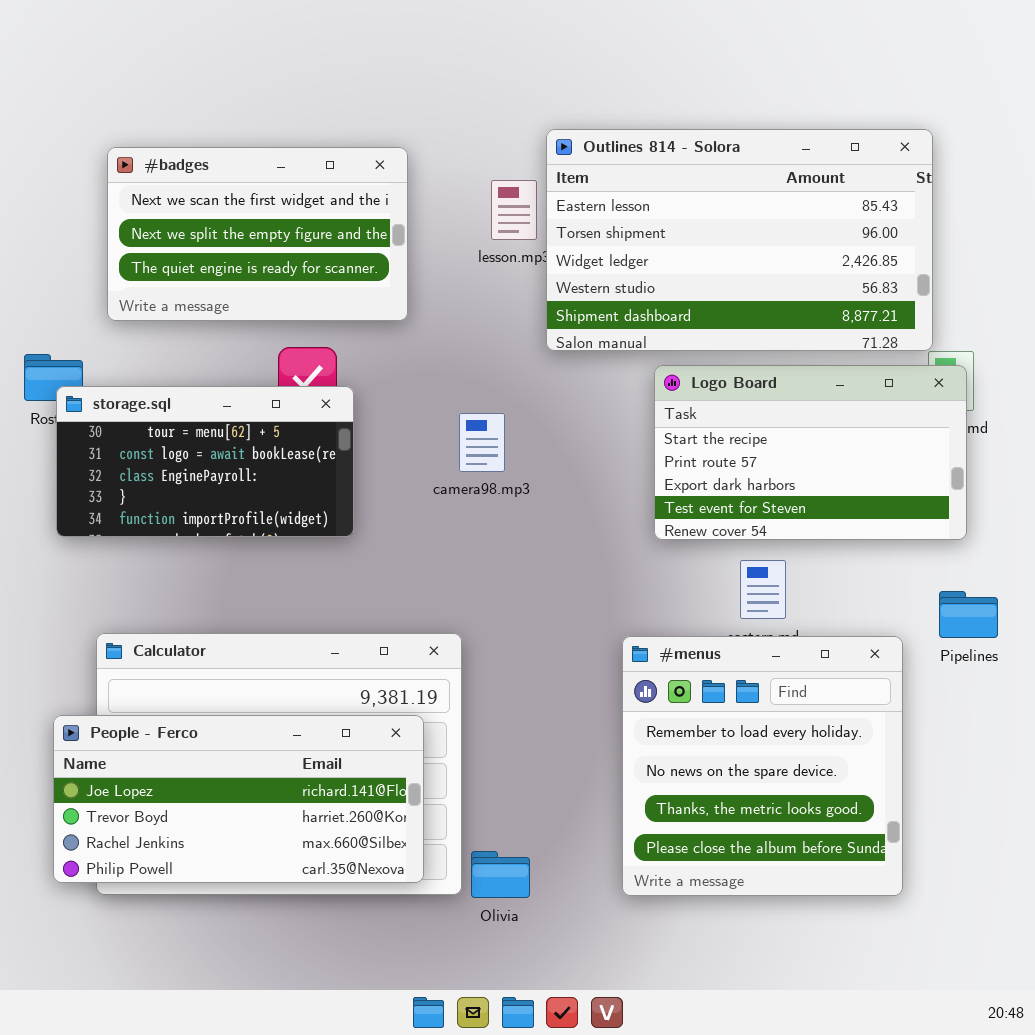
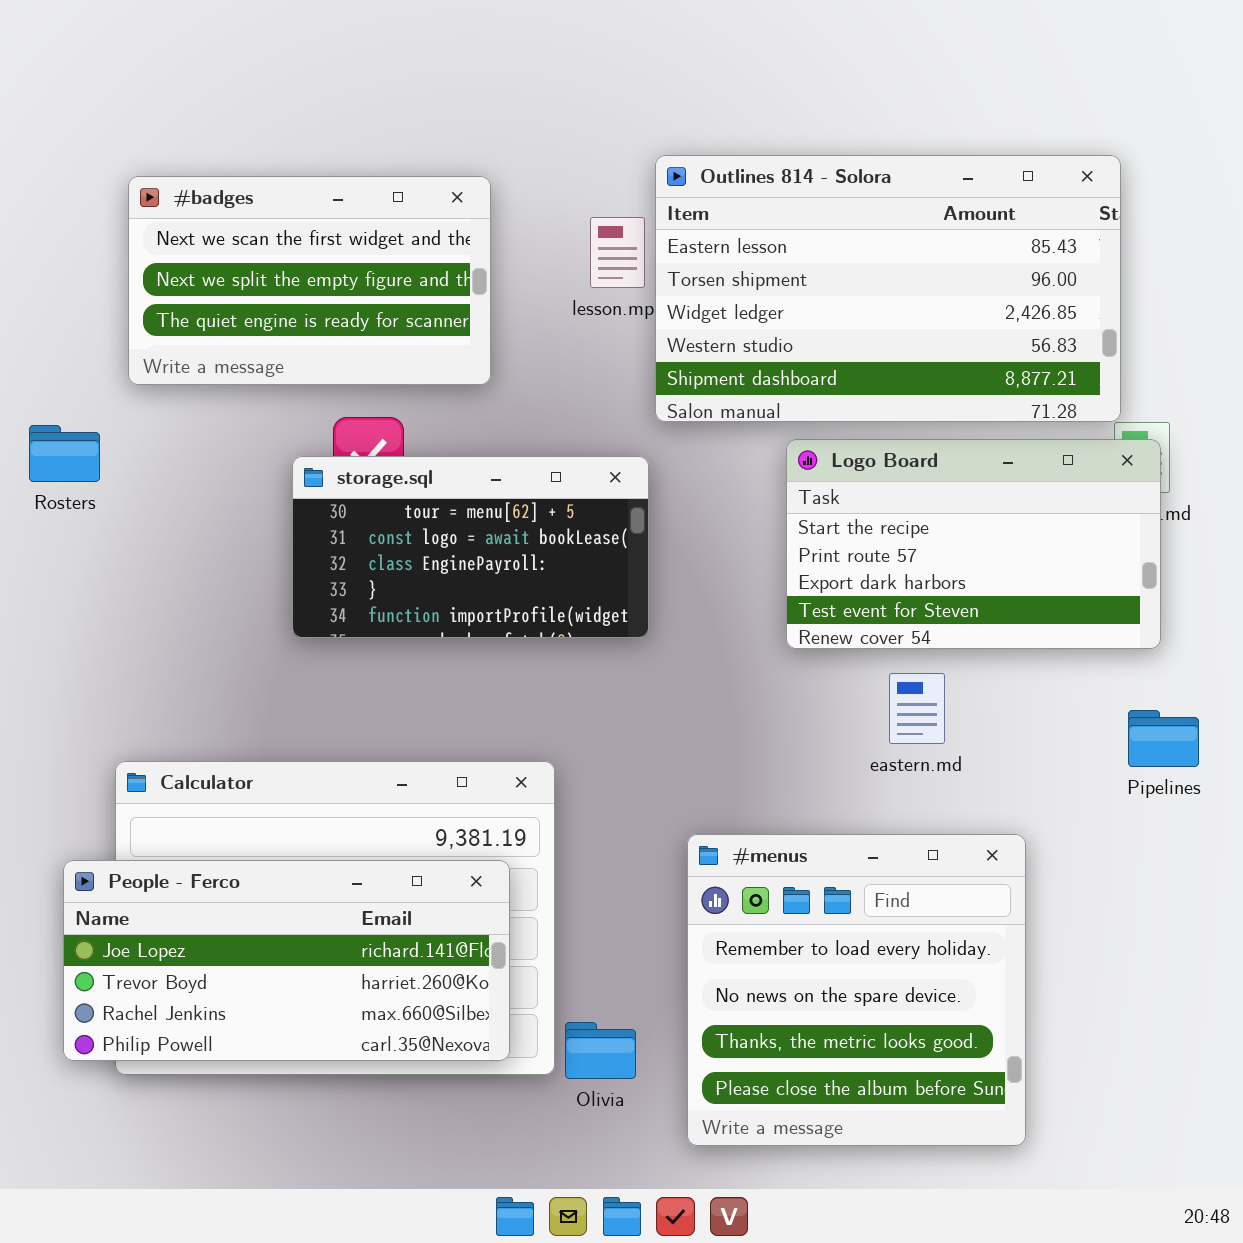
storage.sql: [56,386,354,537] -> [292,456,649,638], moved
#menus: [622,636,903,896] -> [687,834,1026,1146], moved

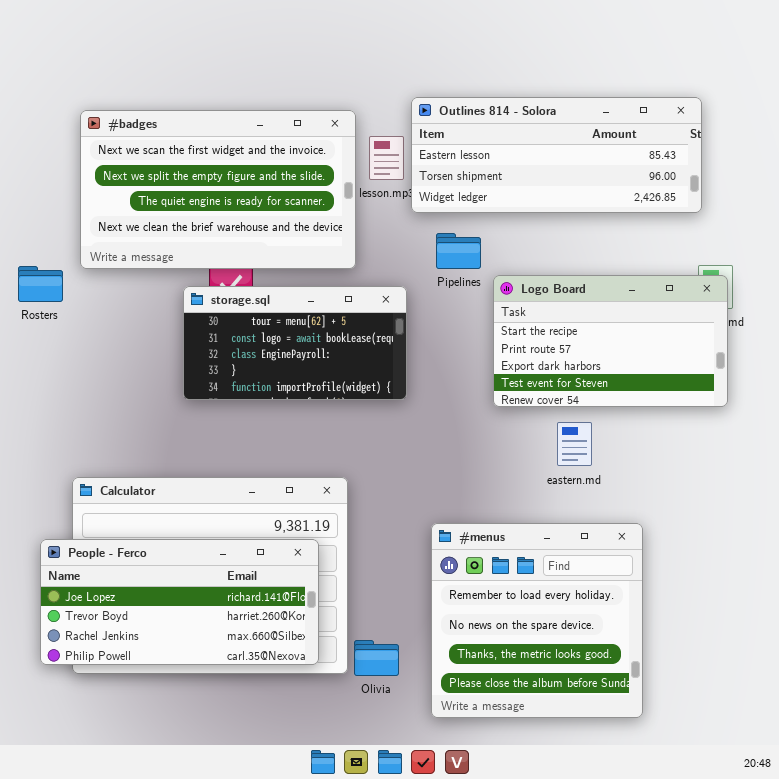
Outlines 814 - Solora: [655,155,1121,422] -> [411,97,702,213], resized
#badges: [128,176,491,385] -> [80,110,356,269], resized
Pipelines: [1128,710,1199,767] -> [436,233,481,269], moved

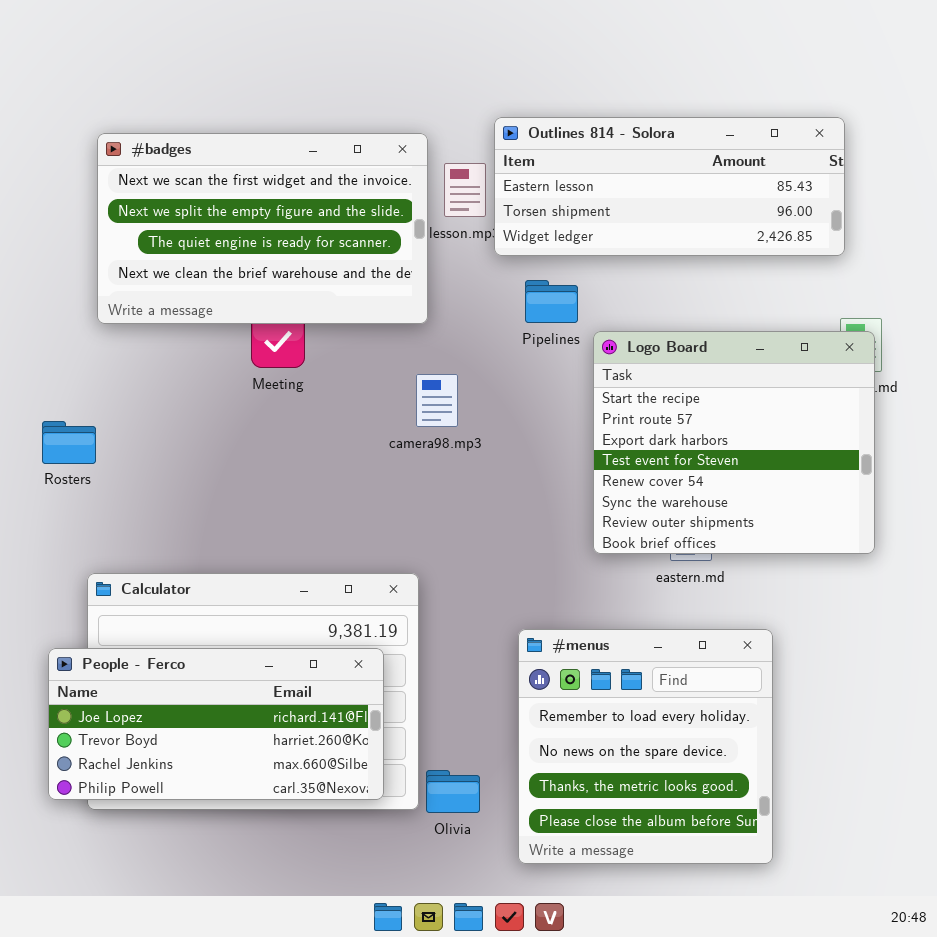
Rosters: [18,266,63,302] -> [42,421,96,464], moved
Logo Board: [493,275,728,407] -> [593,331,875,554], resized
storage.sql: [183,286,407,400] -> none, closed

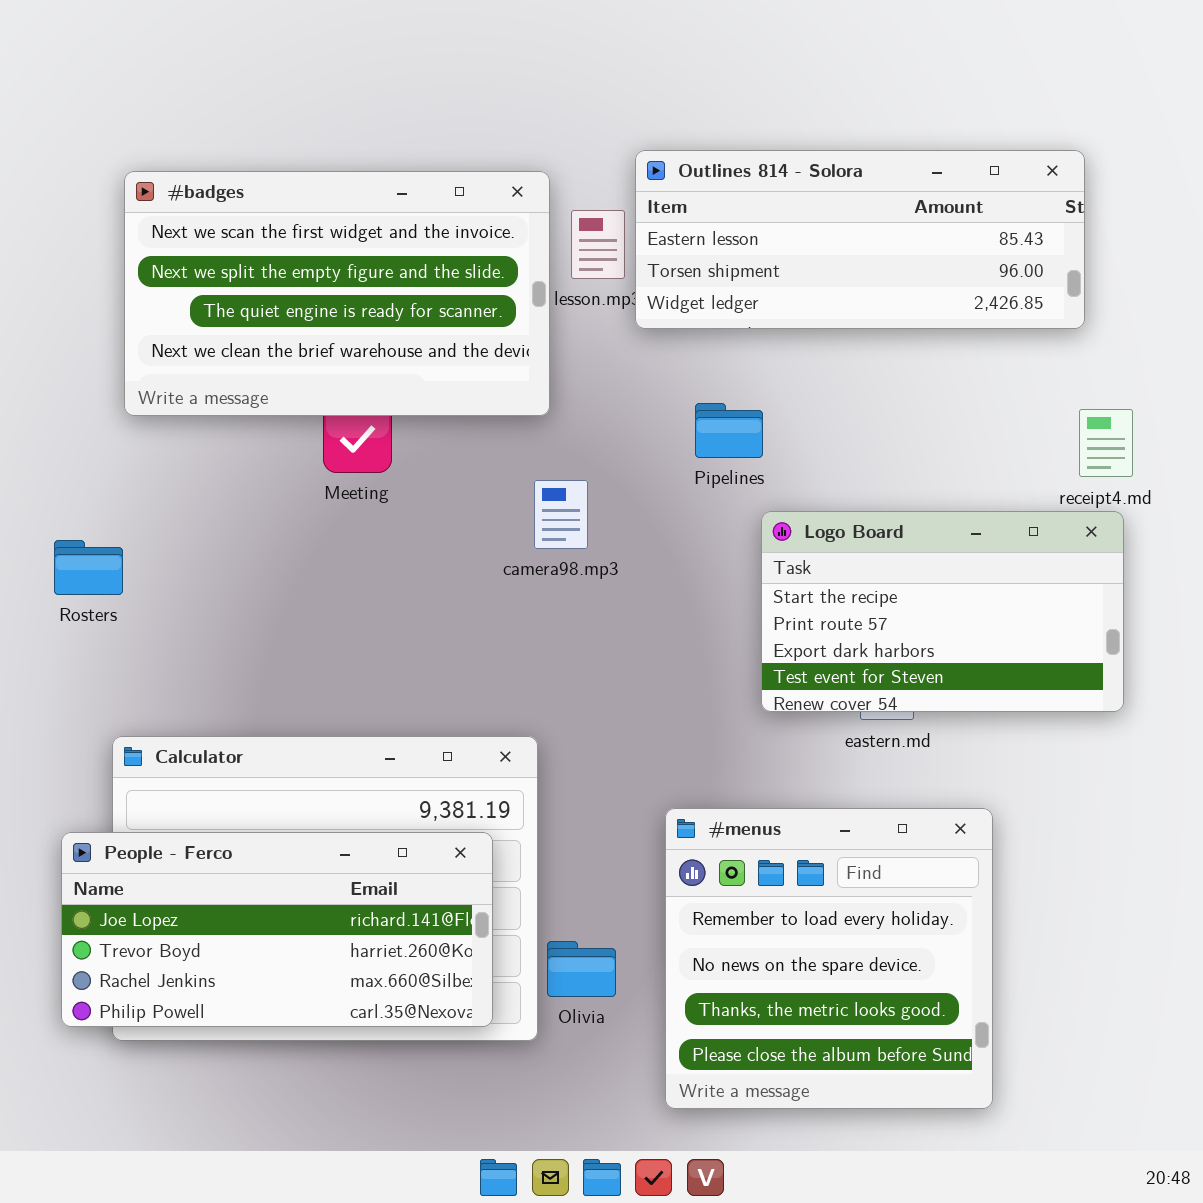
Pipelines: [525,280,578,323] -> [695,403,763,458], moved
Logo Board: [593,331,875,554] -> [761,511,1124,712], resized
Olivia: [426,770,480,813] -> [547,941,616,997], moved

